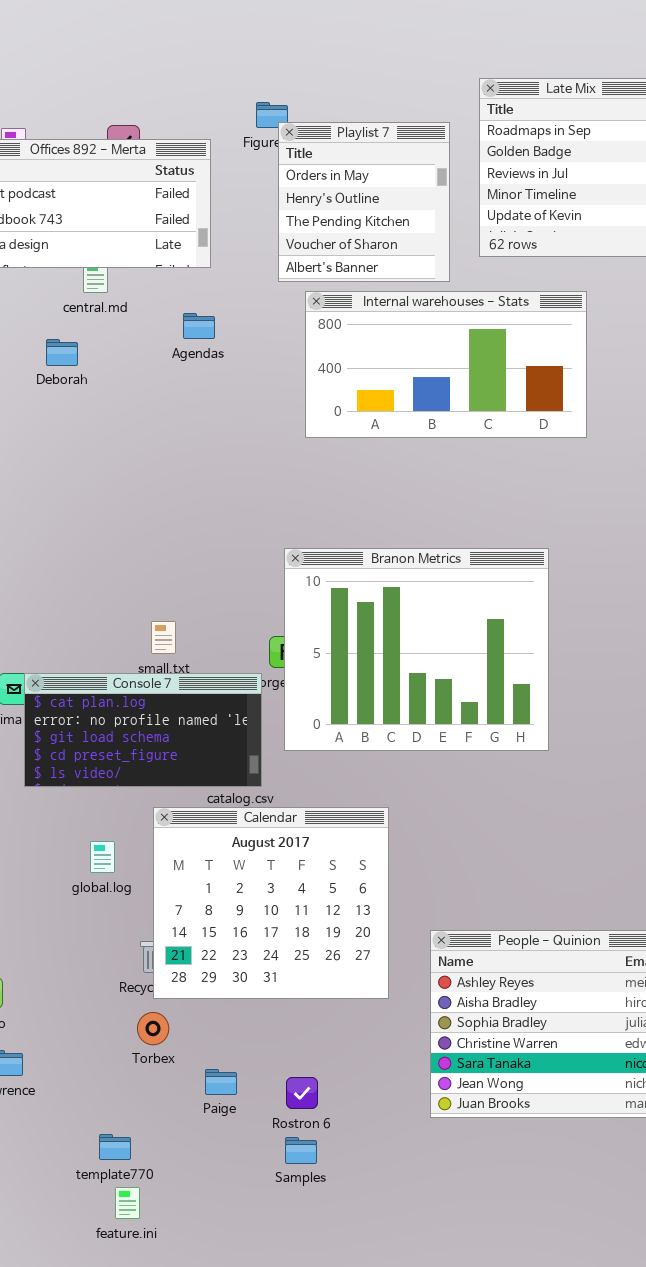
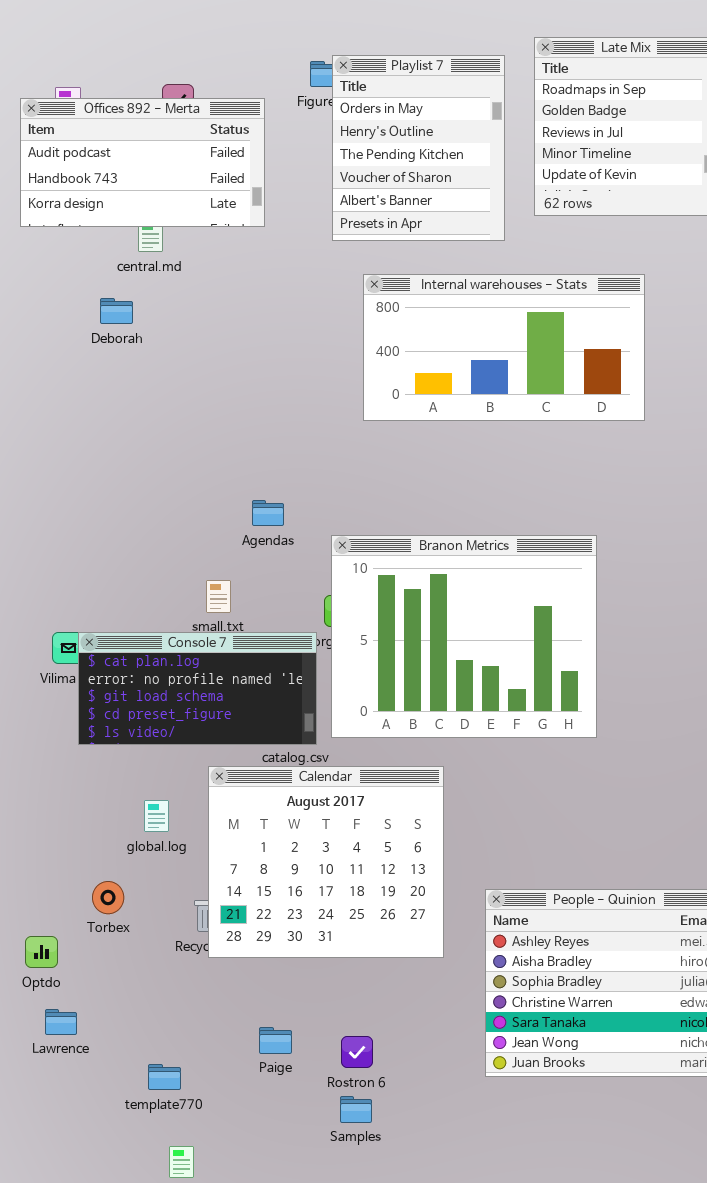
Playlist 7: [278,122,450,282] -> [332,55,505,241], resized
Internal warehouses - Stats: [305,291,587,438] -> [363,274,645,421], moved
Agendas: [183,313,215,339] -> [252,500,284,526], moved
Branon Metrics: [284,548,549,751] -> [331,535,597,738], moved
Torbex: [137,1012,169,1045] -> [92,881,124,914], moved
template770: [99,1134,131,1160] -> [148,1064,181,1090], moved

